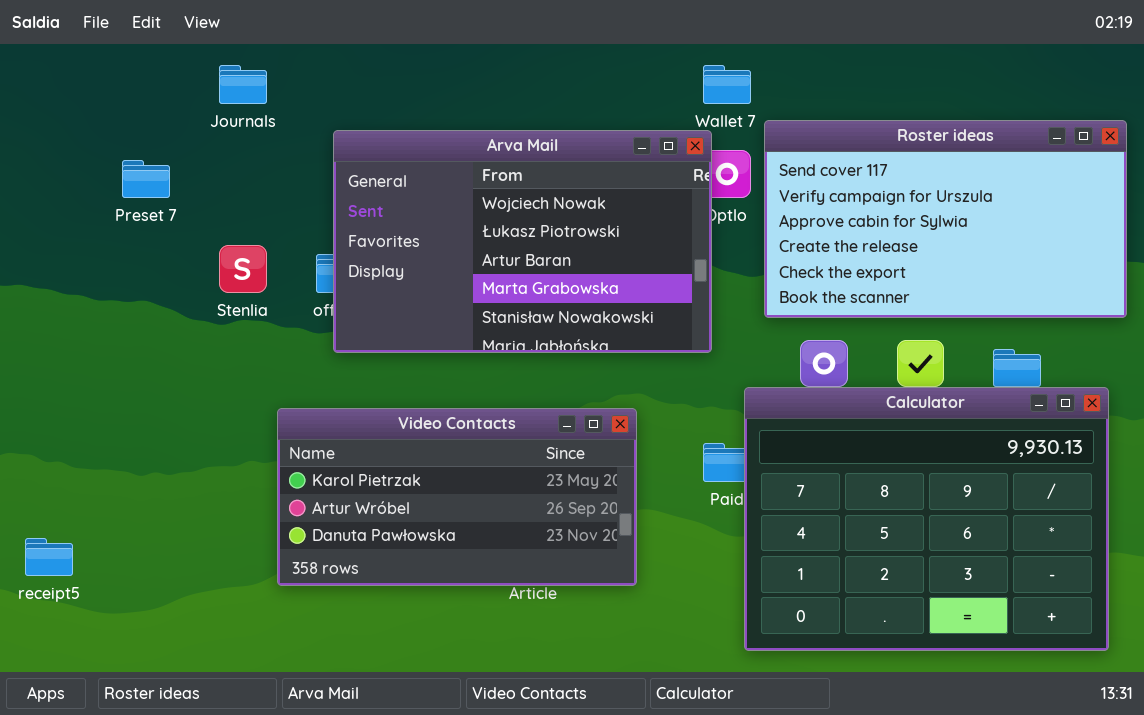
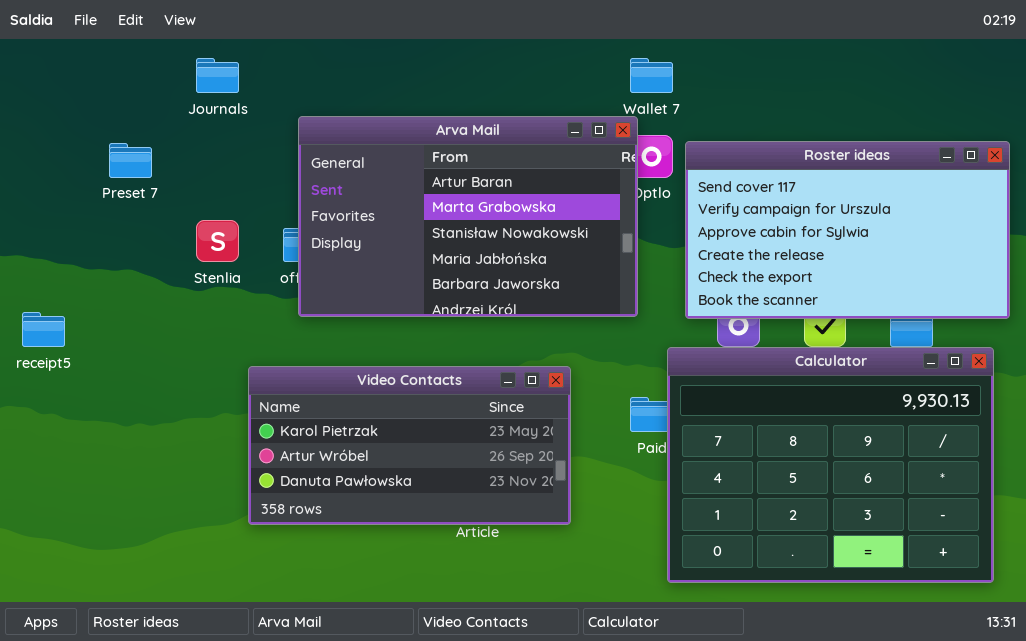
Roster ideas: [764,120,1127,318] -> [685,141,1010,319], moved
Arva Mail: [333,130,712,353] -> [298,116,638,317], scrolled down 2 rows
receipt5: [25,538,73,576] -> [22,312,65,347], moved

